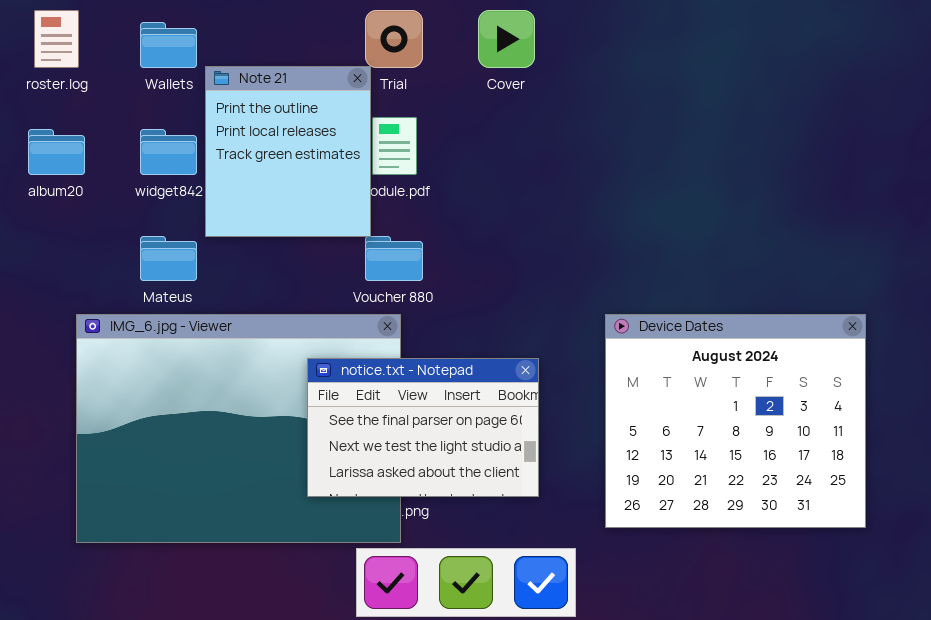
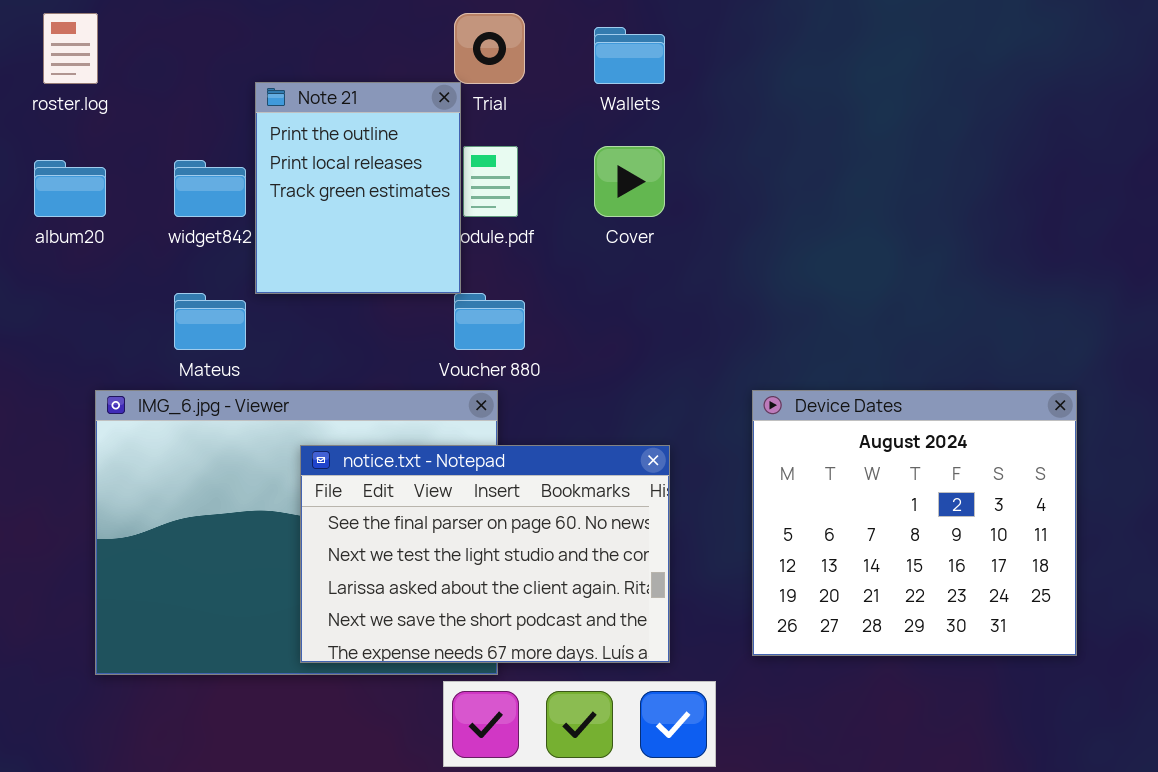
Cover: [478,10,535,68] -> [594,146,665,217], moved
Wallets: [140,22,197,68] -> [594,27,665,84], moved
notice.txt - Notepad: [307,358,539,497] -> [300,445,670,663], resized

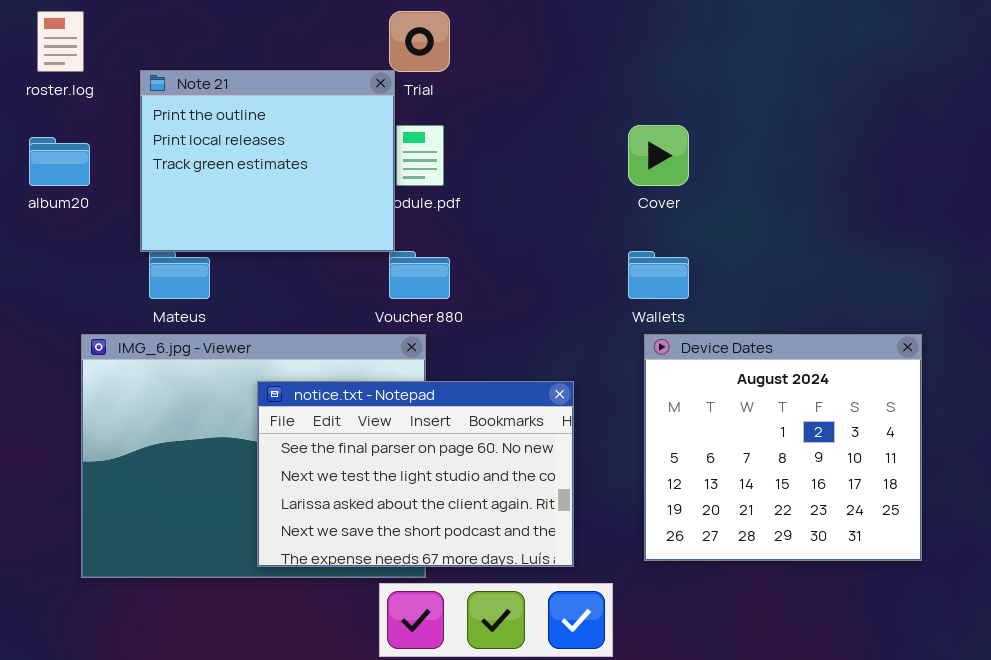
Wallets: [594,27,665,84] -> [628,251,689,299], moved
Note 21: [255,82,461,294] -> [140,70,395,252], resized
Cover: [594,146,665,217] -> [628,125,689,186], moved

